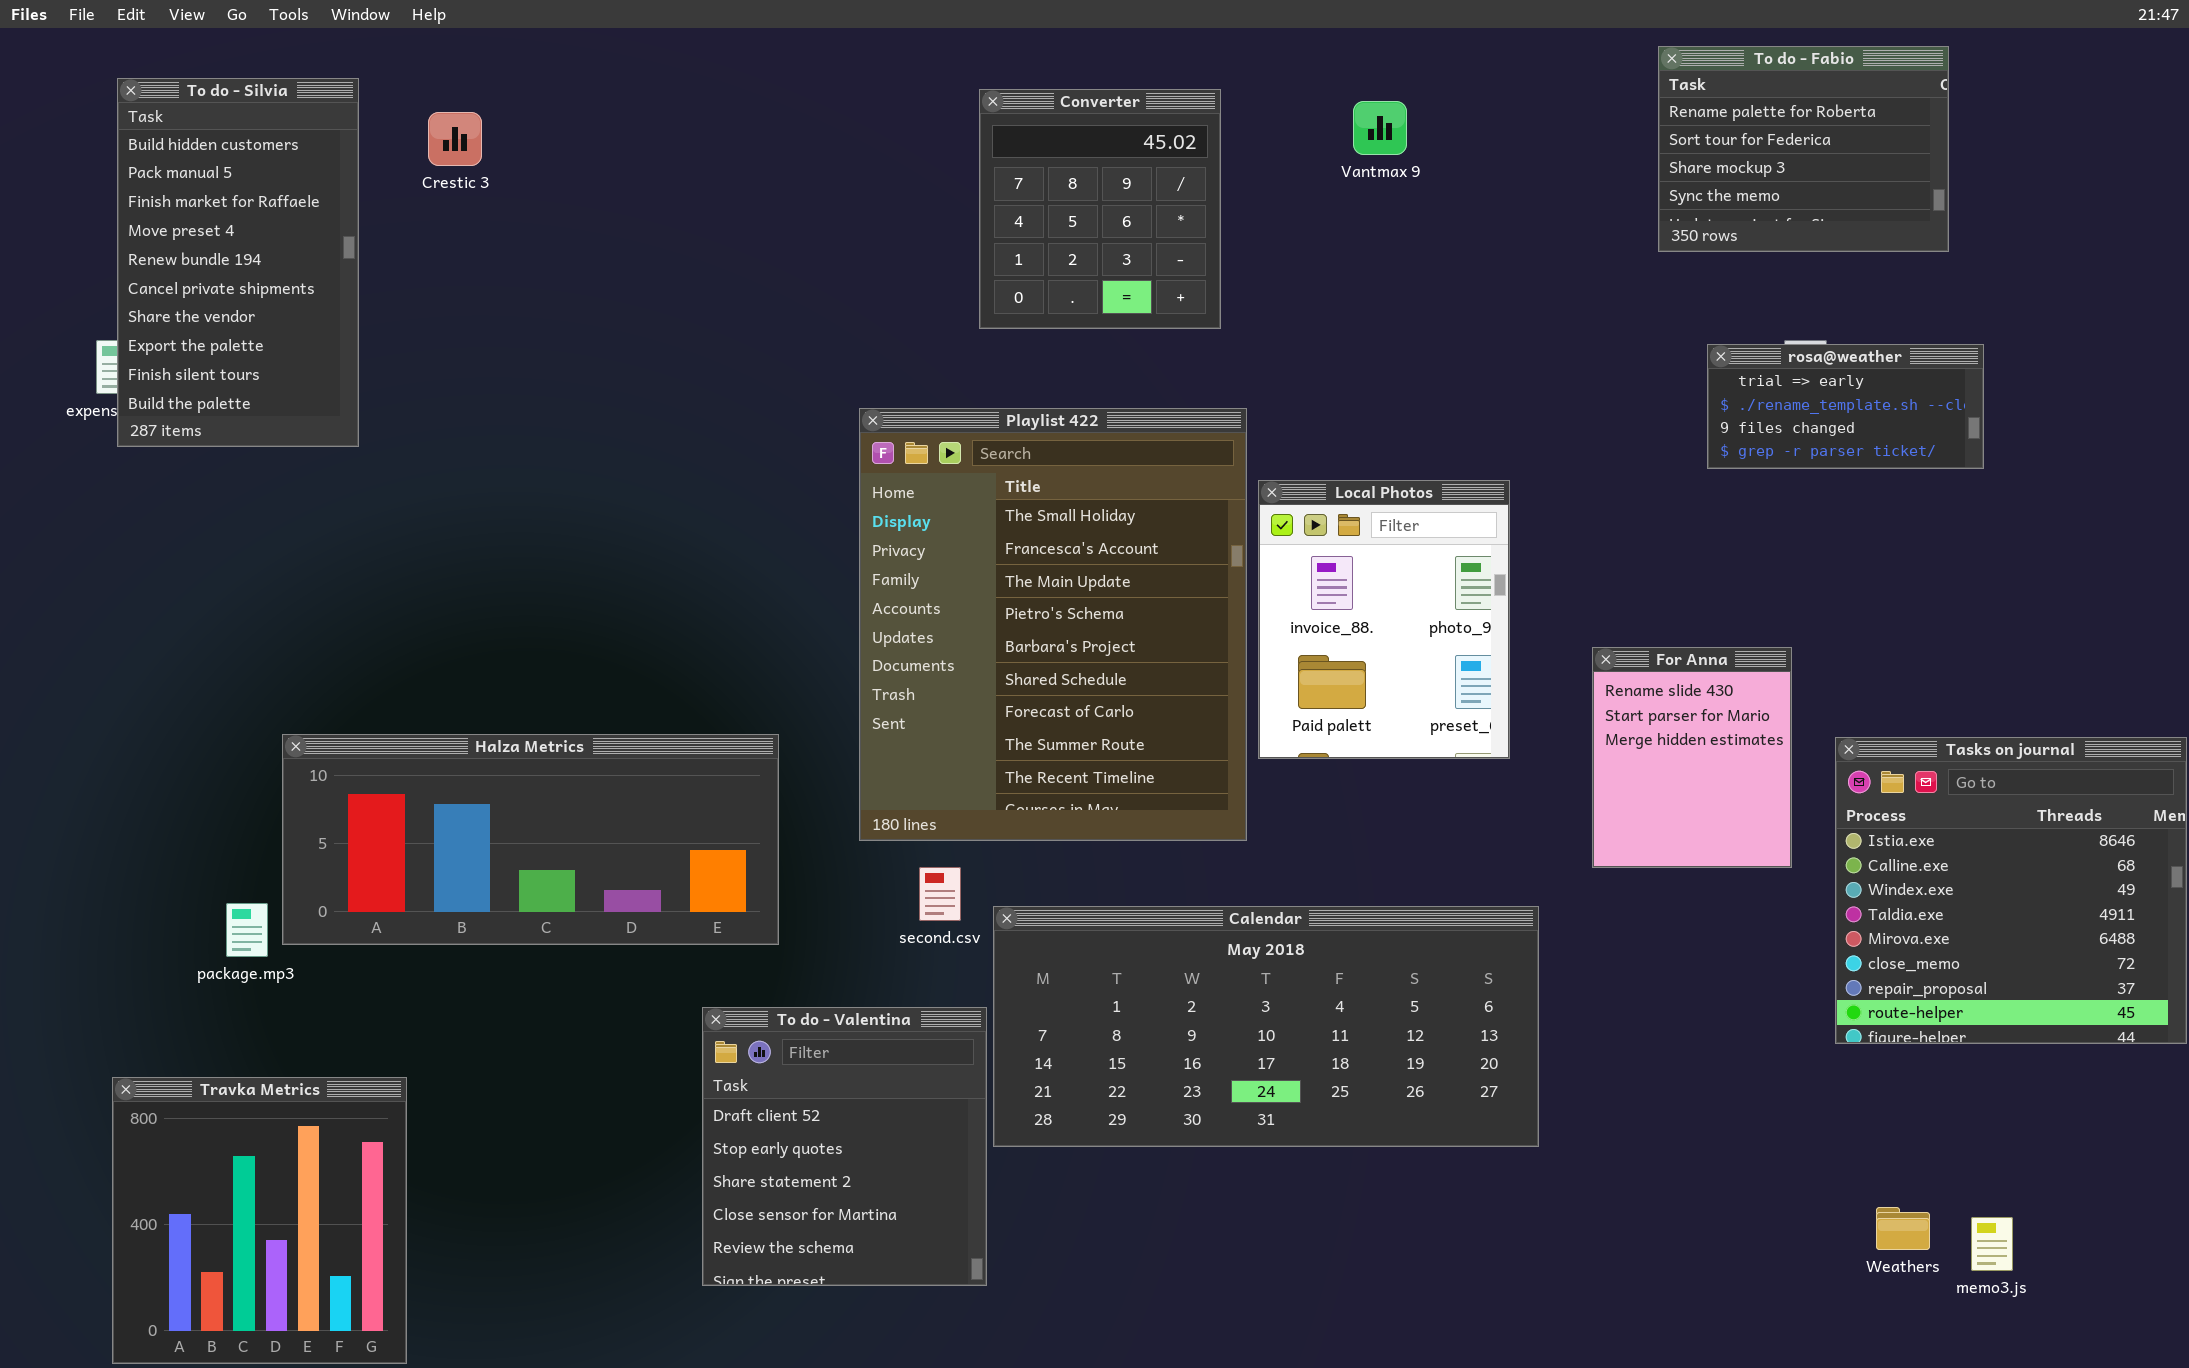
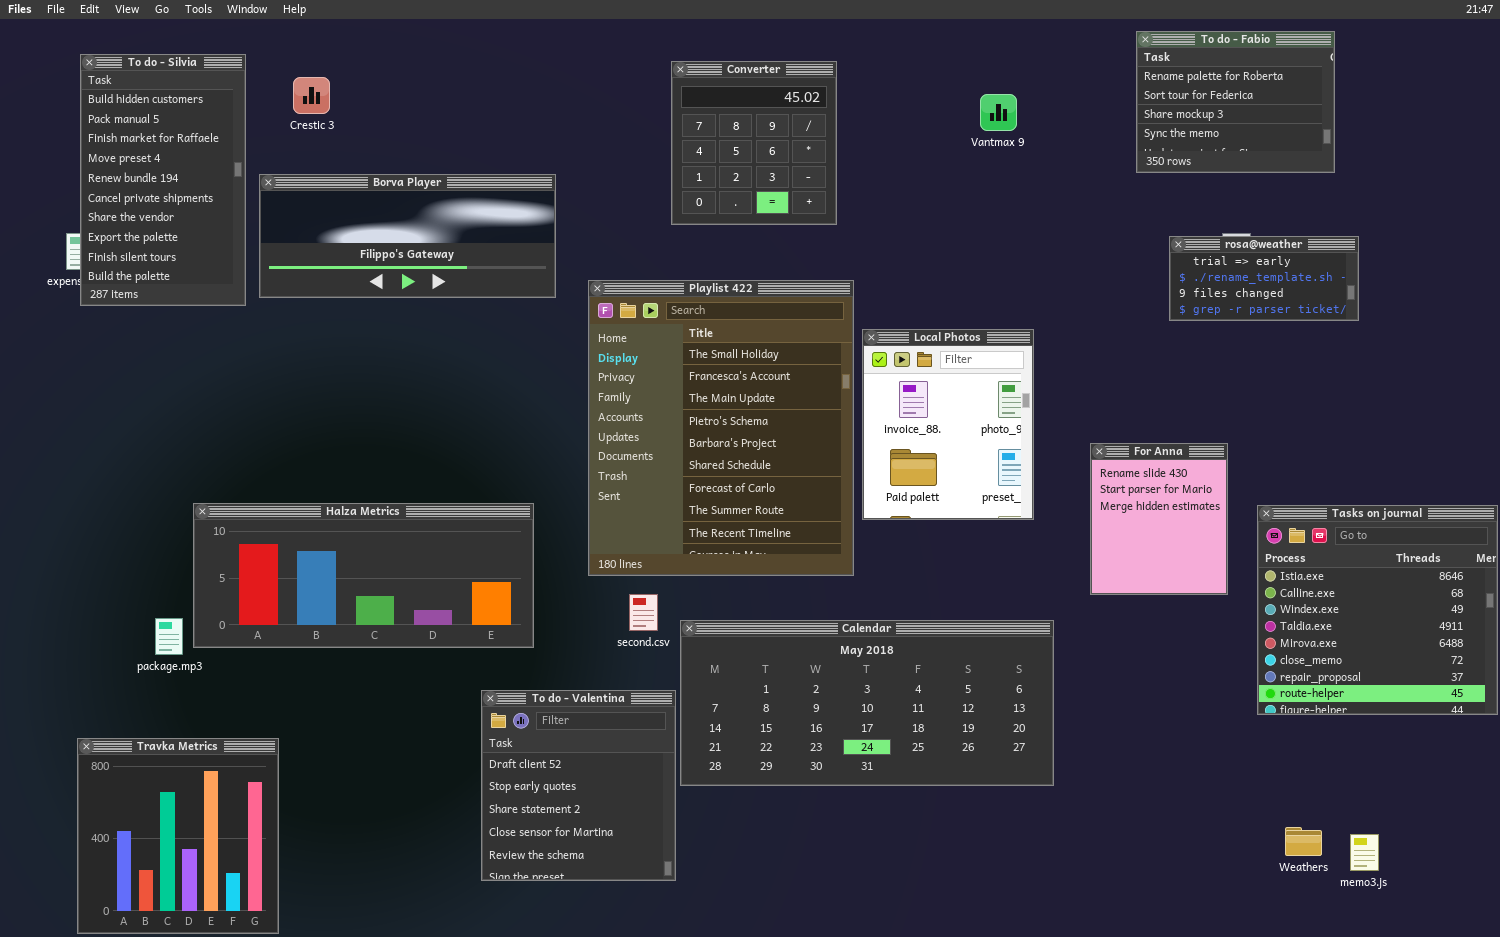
Vantmax 9: [1353,101,1407,155] -> [980,94,1017,131], moved
Borva Player: none -> [259,174,556,298], opened

